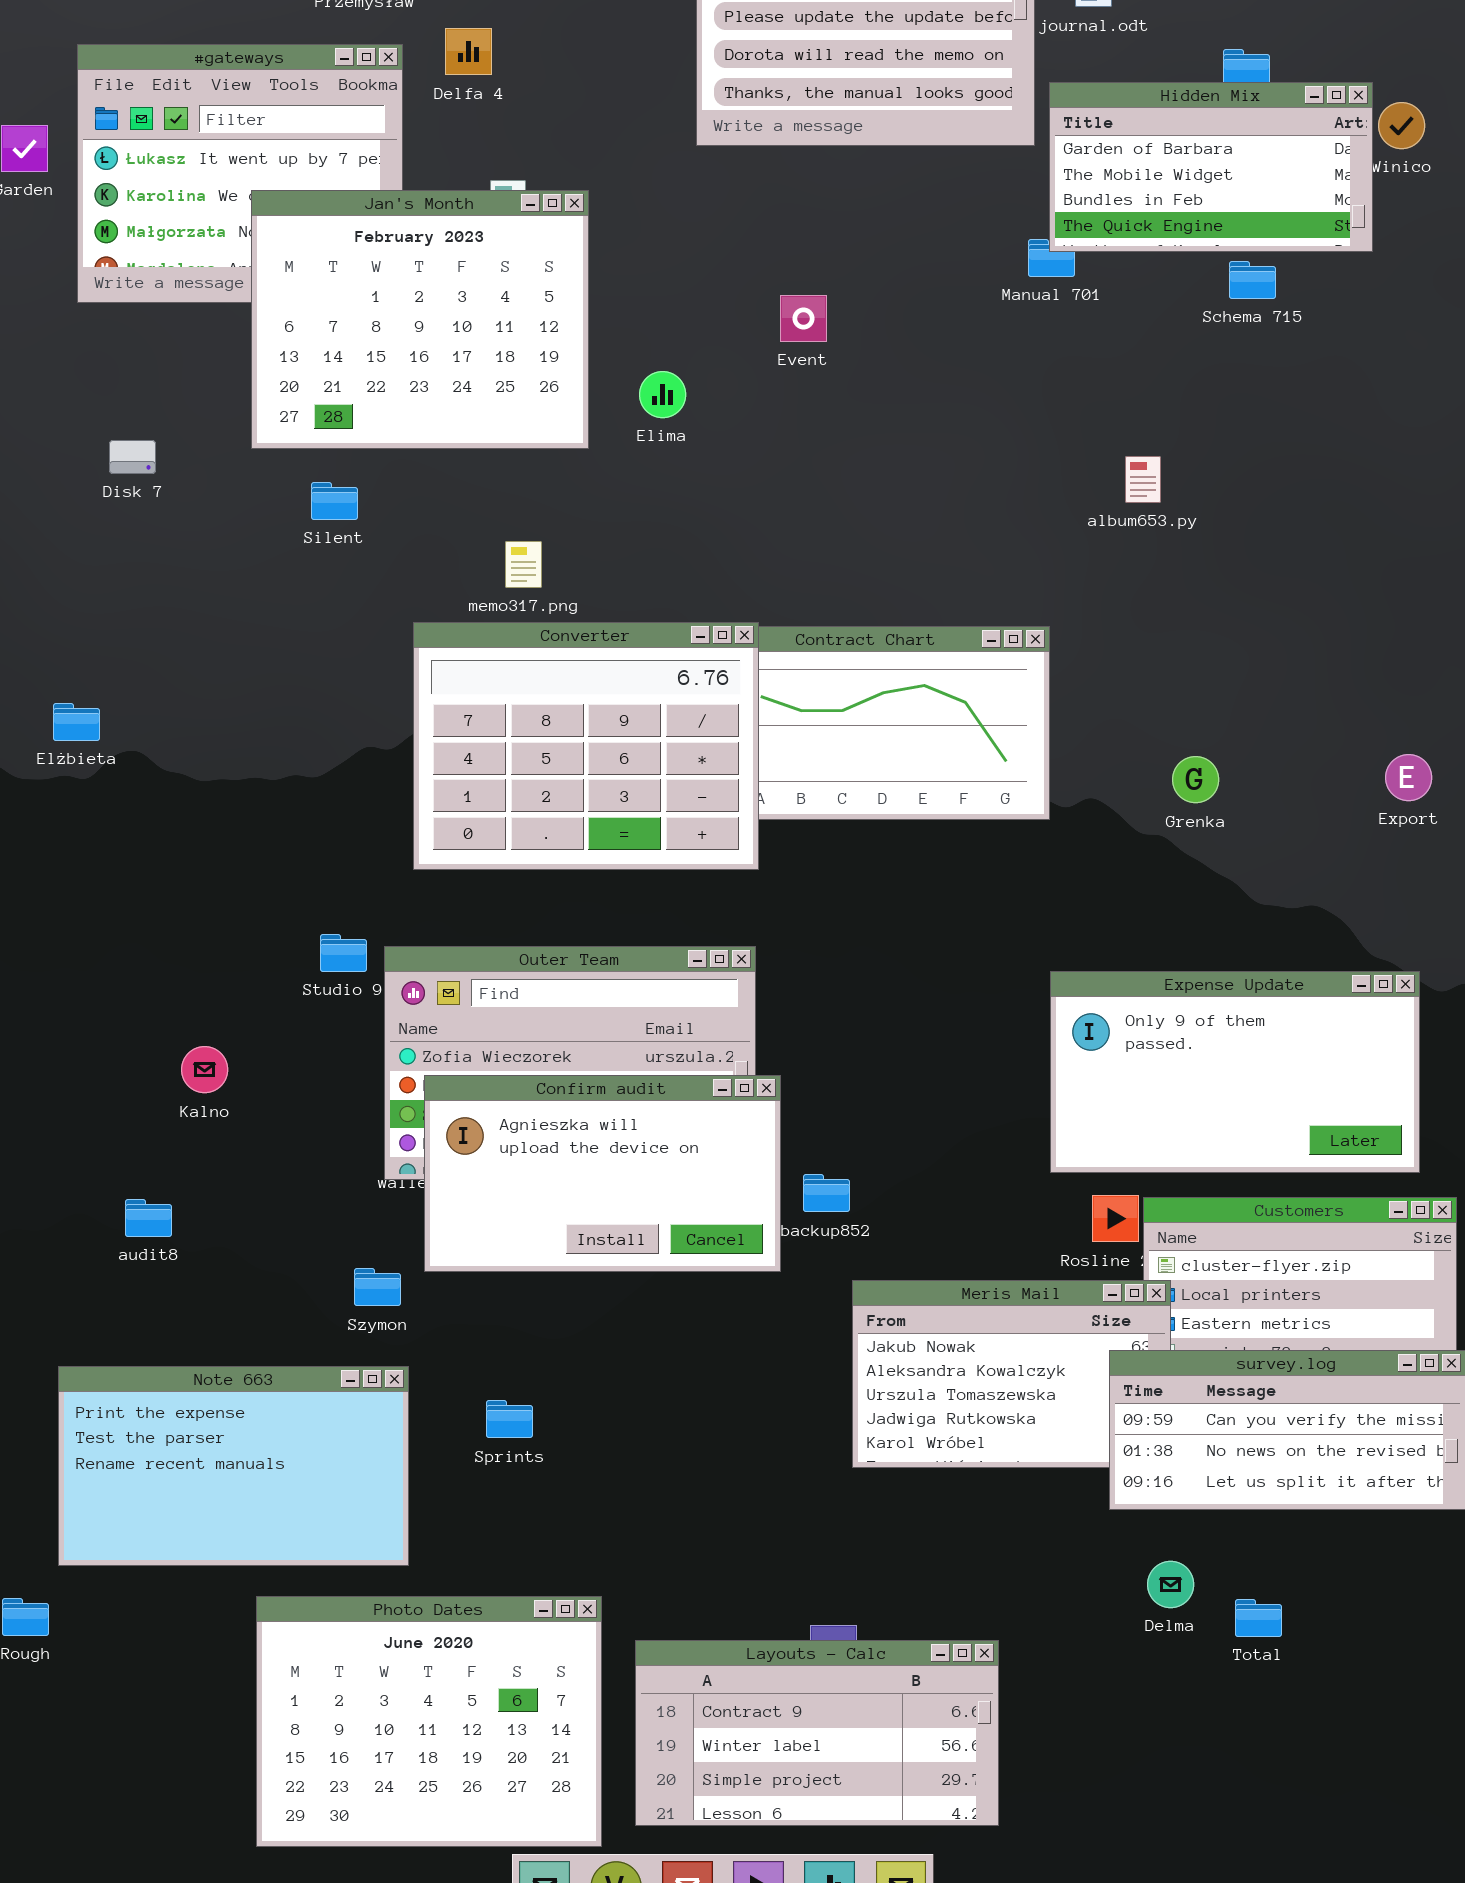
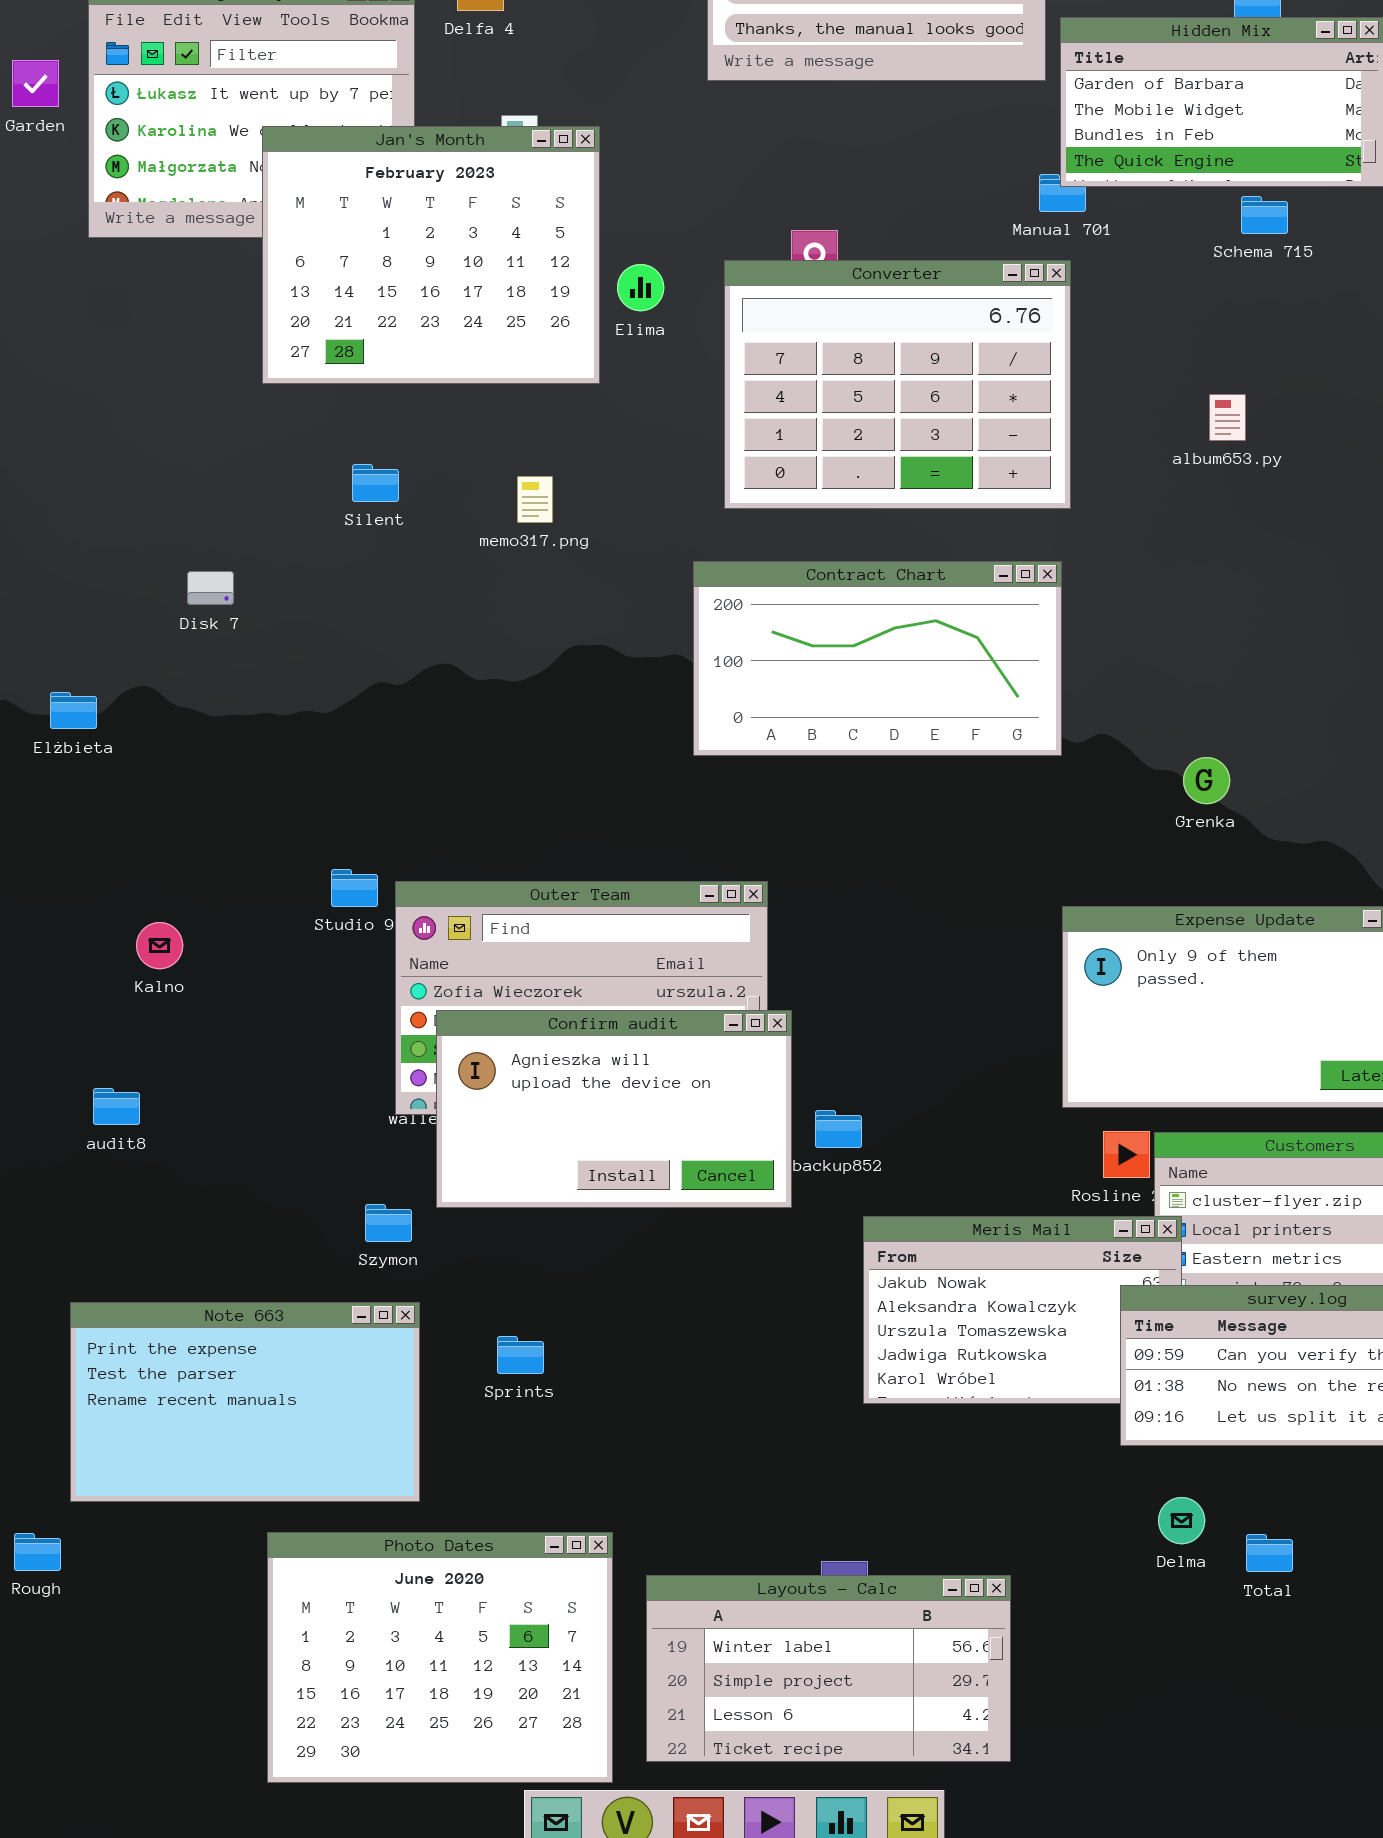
Elima: [639,371,686,418] -> [617,264,664,311], moved
Disk 7: [109,440,156,474] -> [187,571,234,605], moved
album653.py: [1125,456,1161,503] -> [1209,394,1246,441], moved
Silent: [311,482,358,520] -> [352,464,399,502], moved
Converter: [413,622,759,870] -> [724,260,1071,509], moved
Elżbieta: [53,703,100,741] -> [50,692,97,729], moved
Grenka: [1172,756,1219,803] -> [1183,757,1230,804], moved
Kalno: [181,1046,228,1093] -> [136,922,183,969], moved
audit8: [125,1199,172,1237] -> [93,1088,140,1125], moved
Layouts - Calc: [635,1640,999,1826] -> [646,1575,1011,1762], scrolled down 1 row

